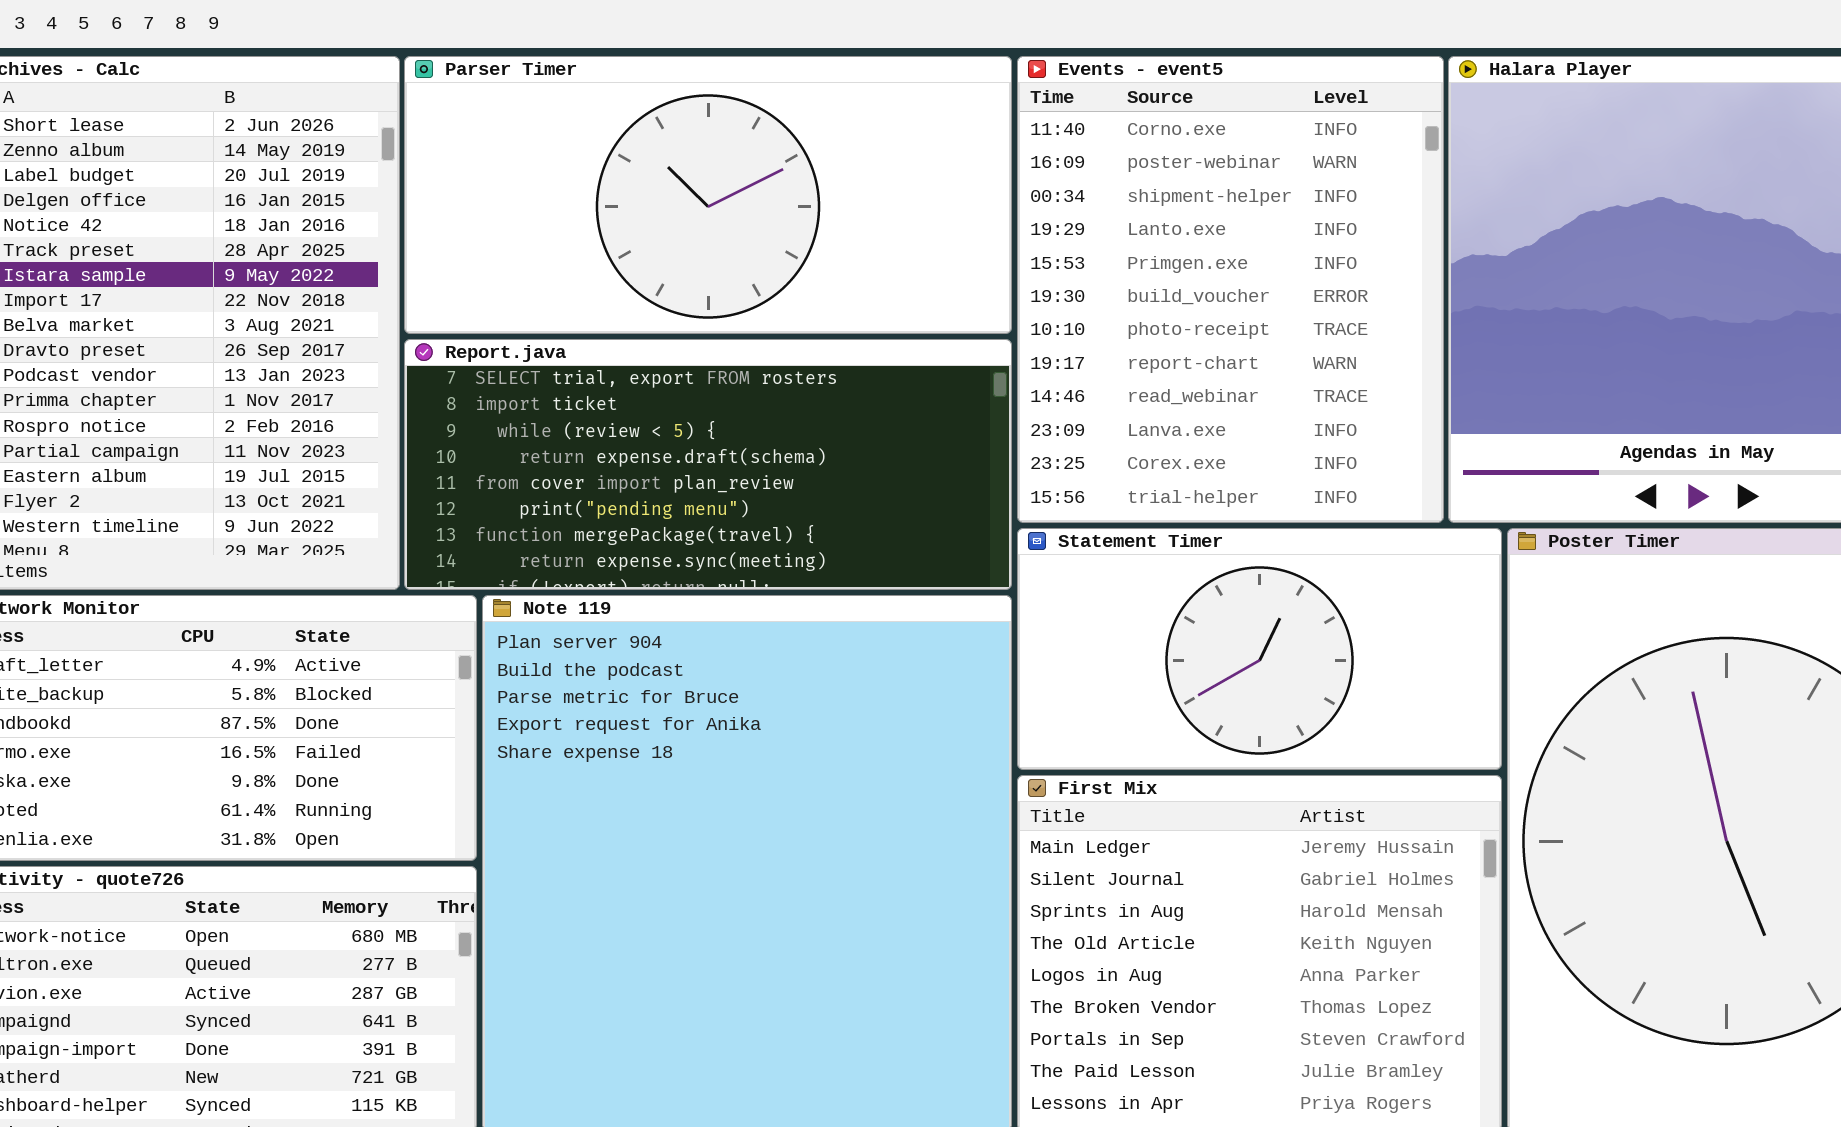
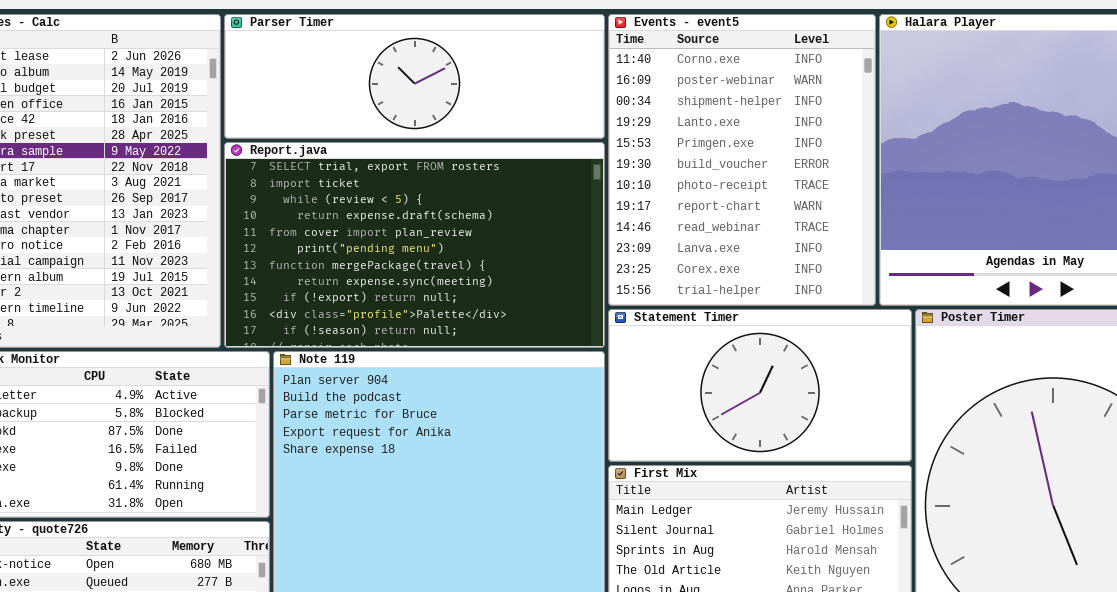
Parser Timer: [404,56,1012,334] -> [224,14,605,139], resized
Report.java: [404,339,1012,590] -> [224,142,605,348], resized

